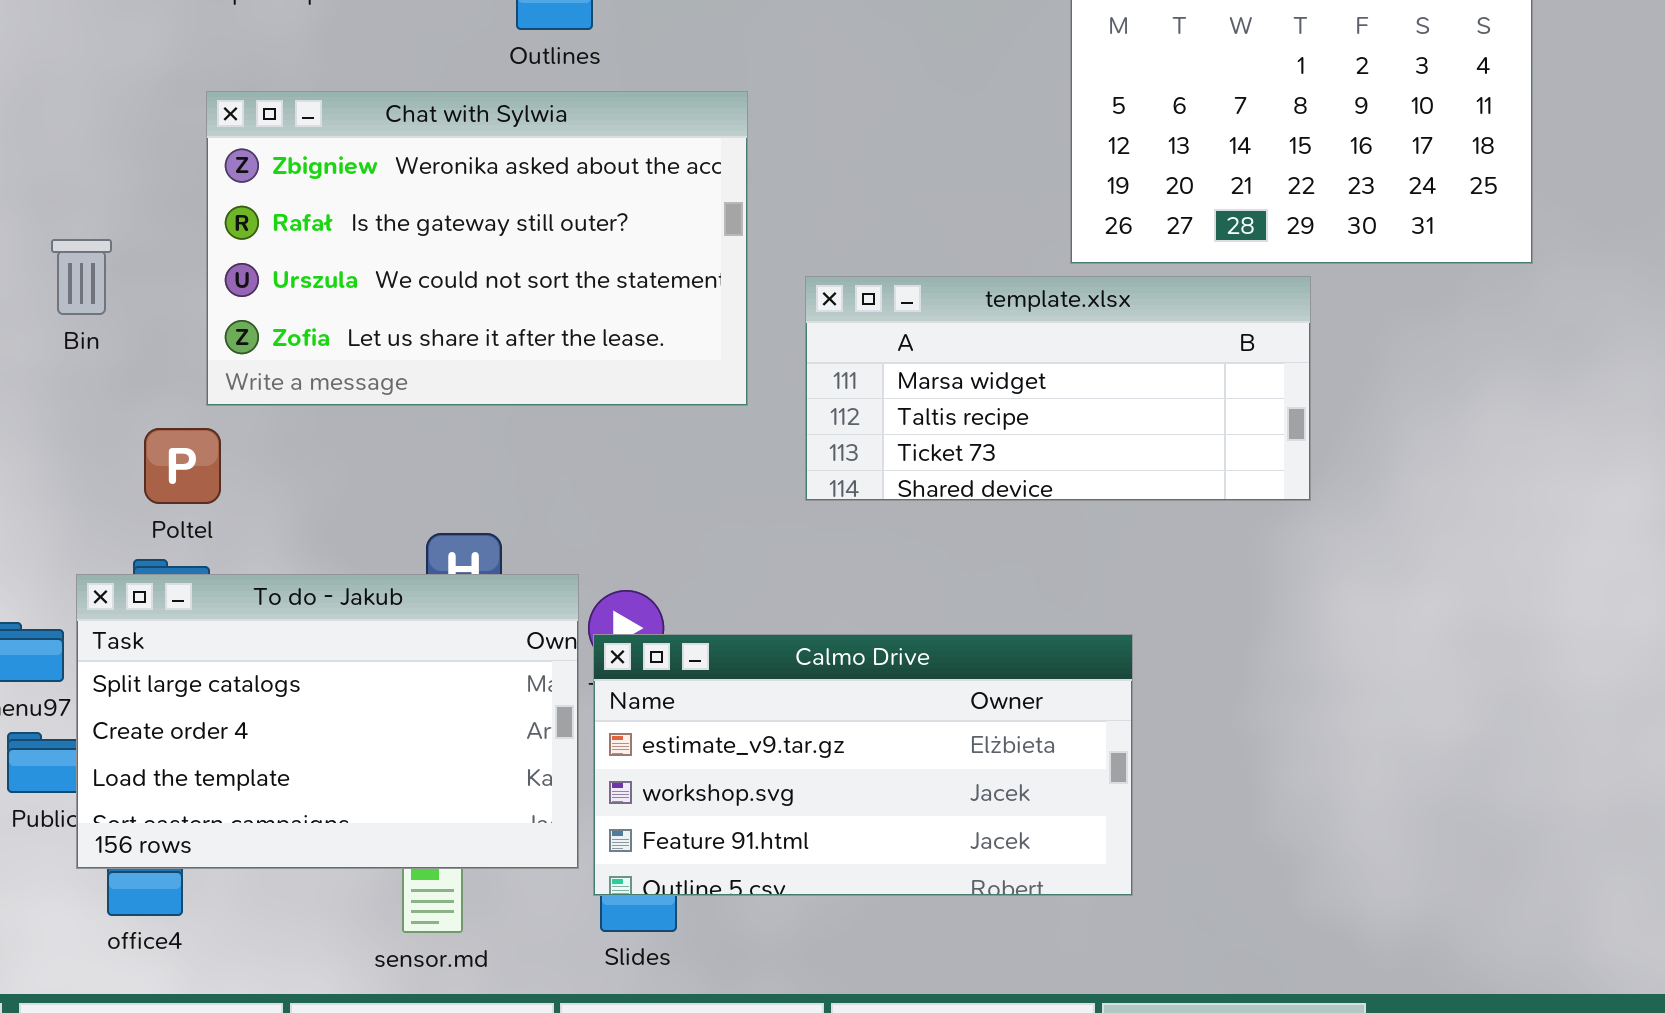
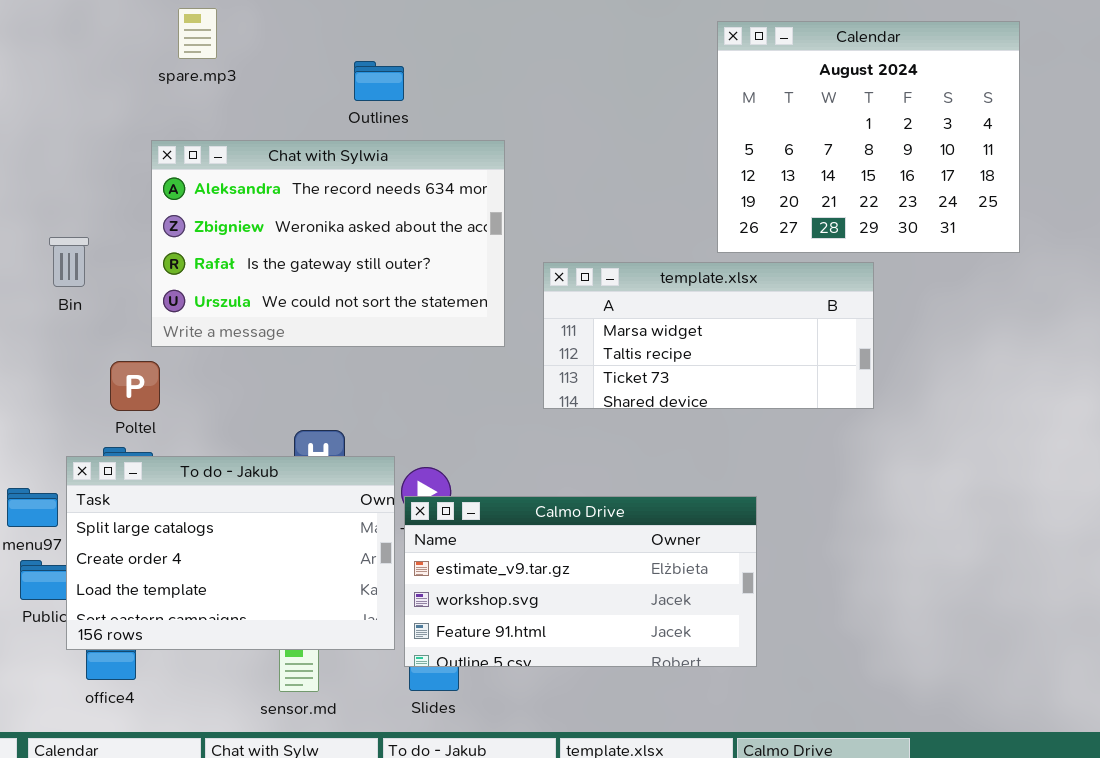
Chat with Sylwia: [206,91,748,406] -> [151,140,505,347], scrolled up 1 row

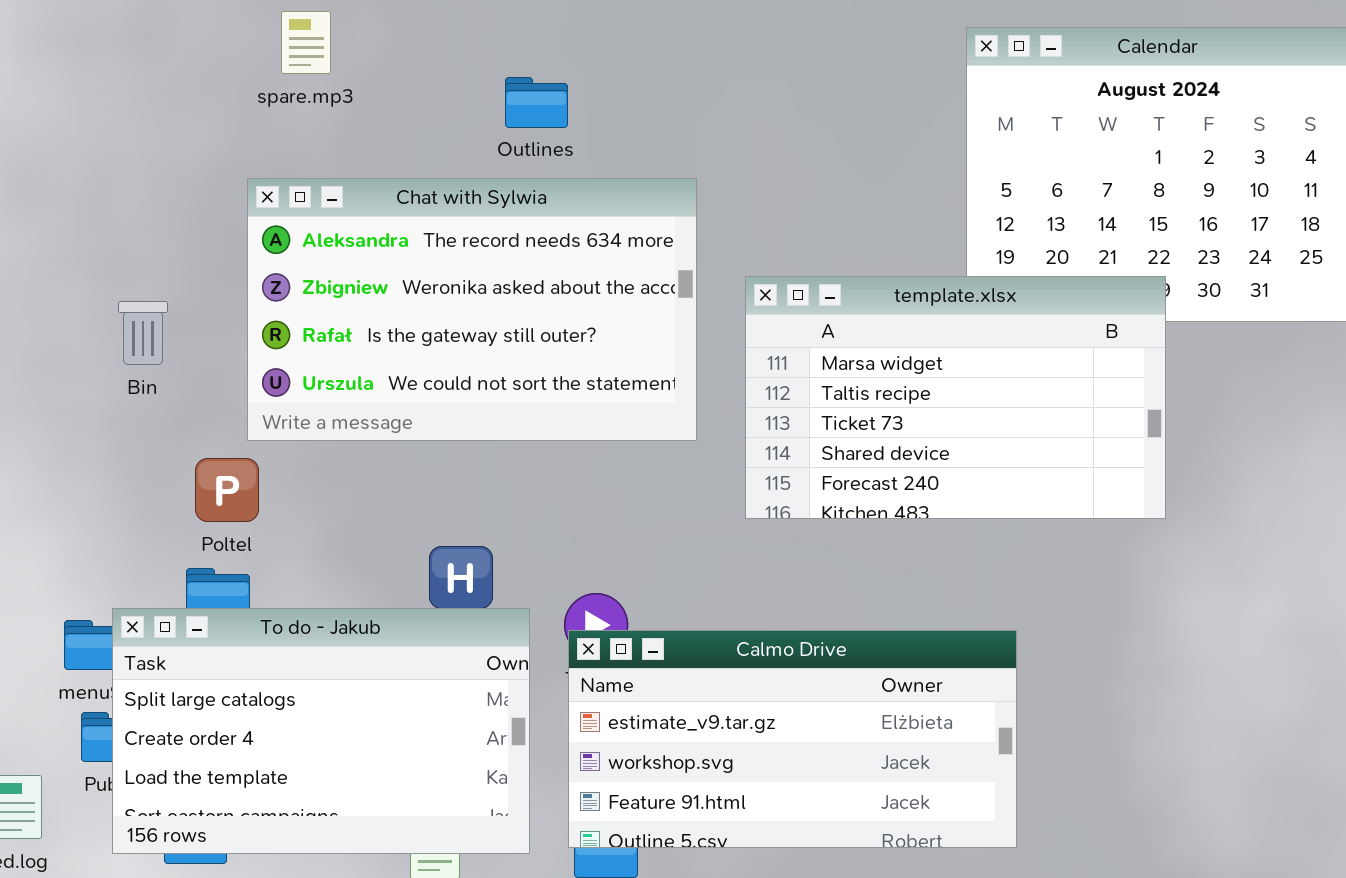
template.xlsx: [543,262,874,409] -> [745,276,1166,519], resized
To do - Jakub: [66,456,395,650] -> [112,608,530,854], moved

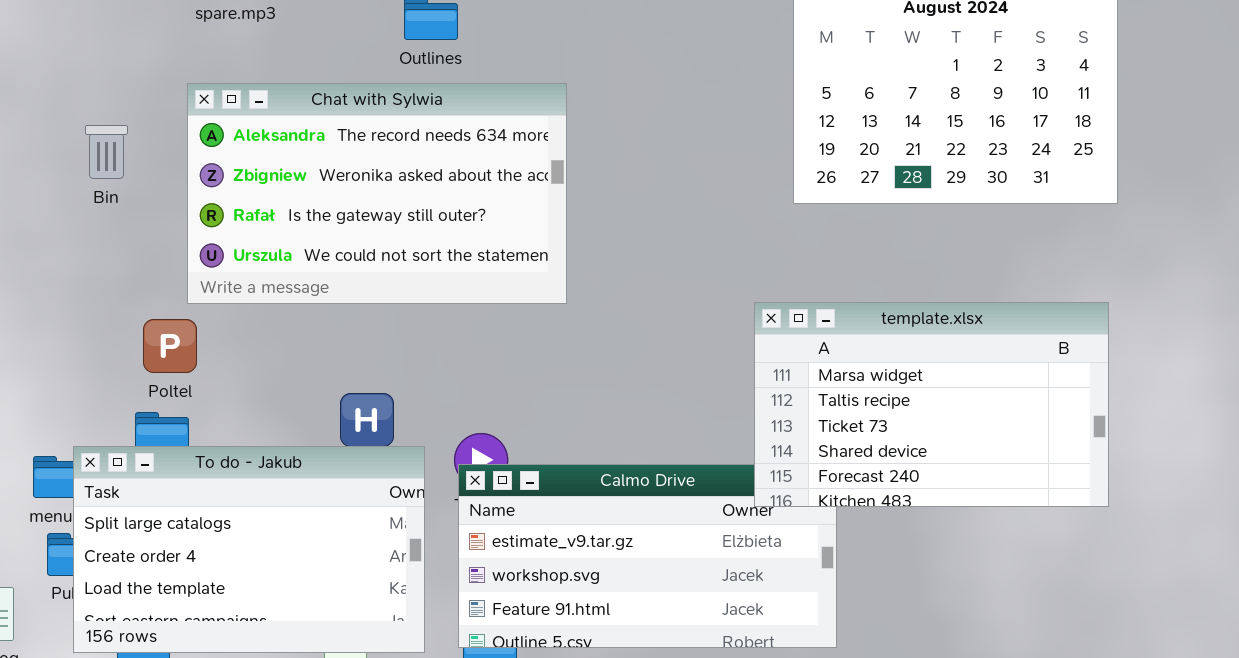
template.xlsx: [745,276,1166,519] -> [754,302,1109,507], moved
Bin: [118,301,168,365] -> [85,125,128,179], moved

